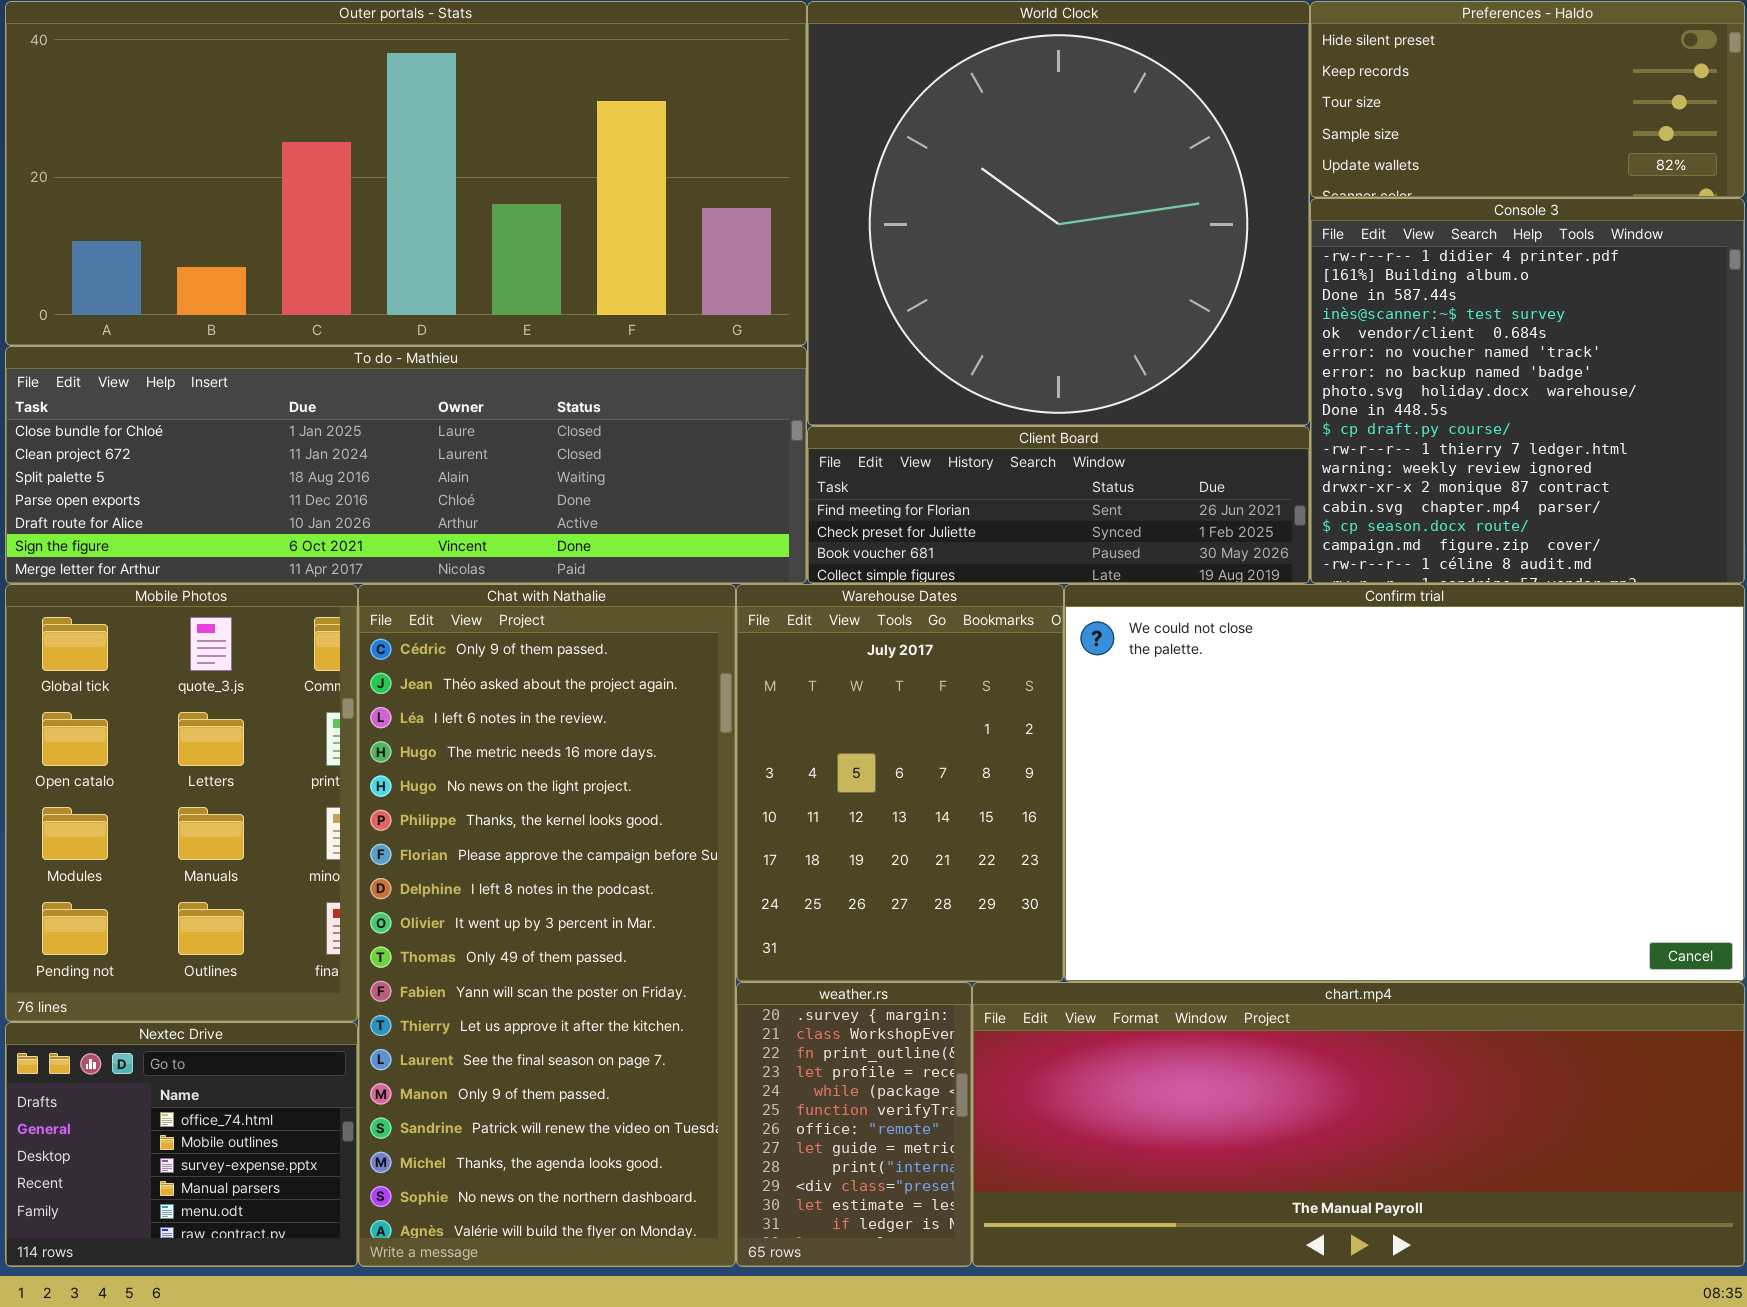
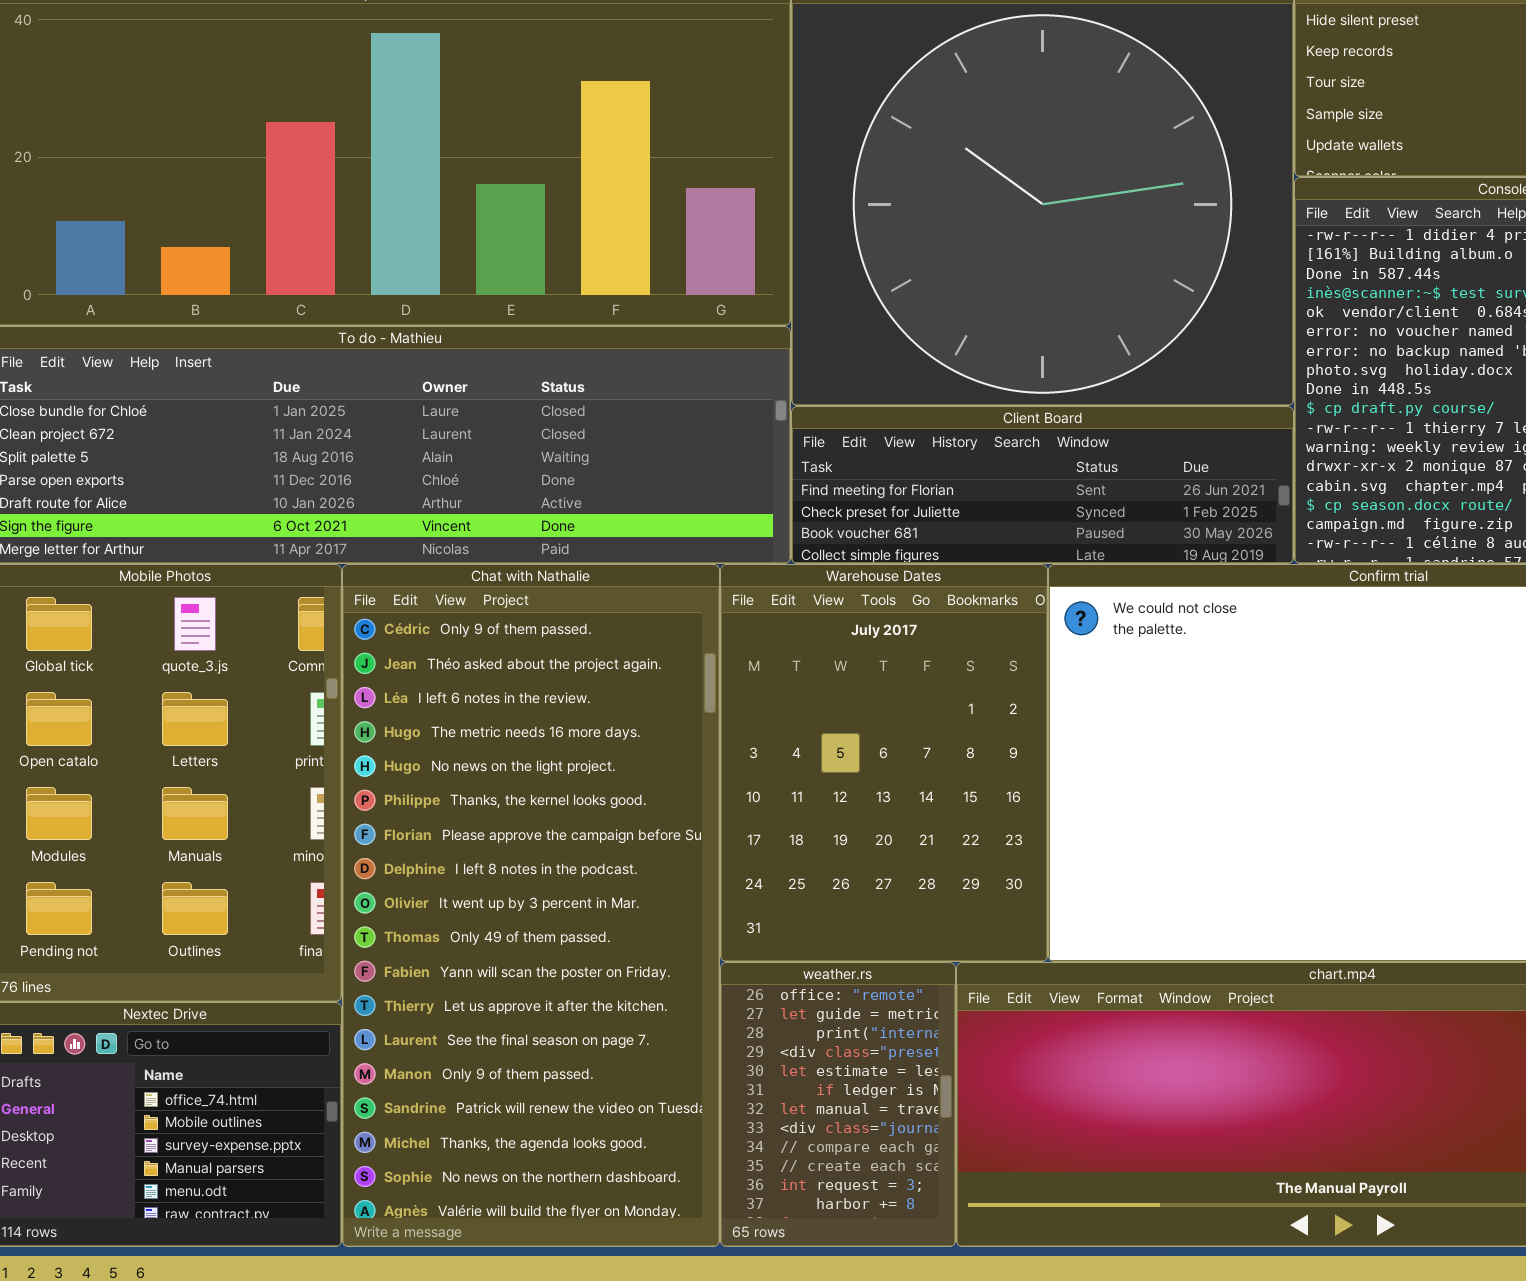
weather.rs: [736,982,972,1267] -> [720,962,956,1247], scrolled down 6 rows

